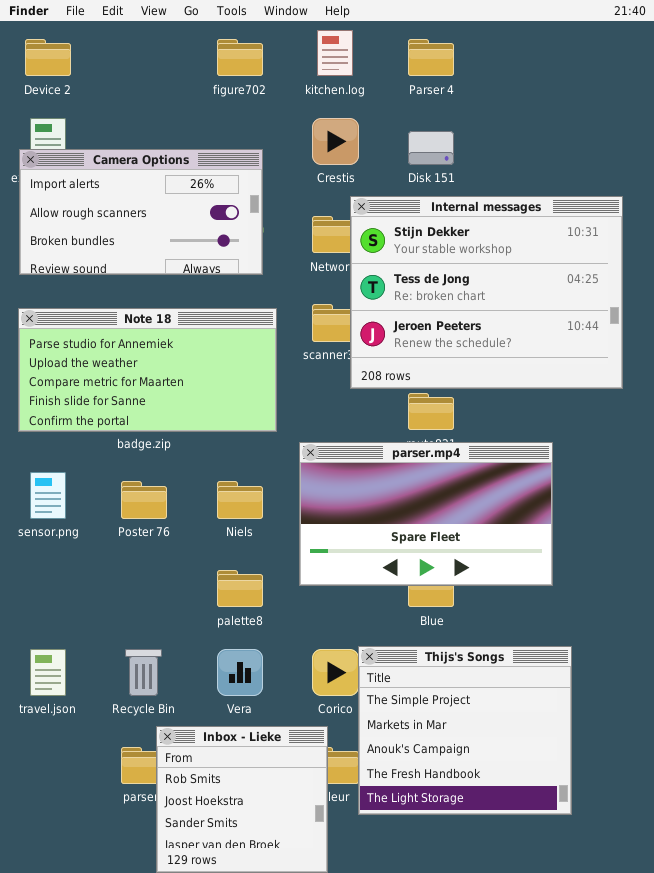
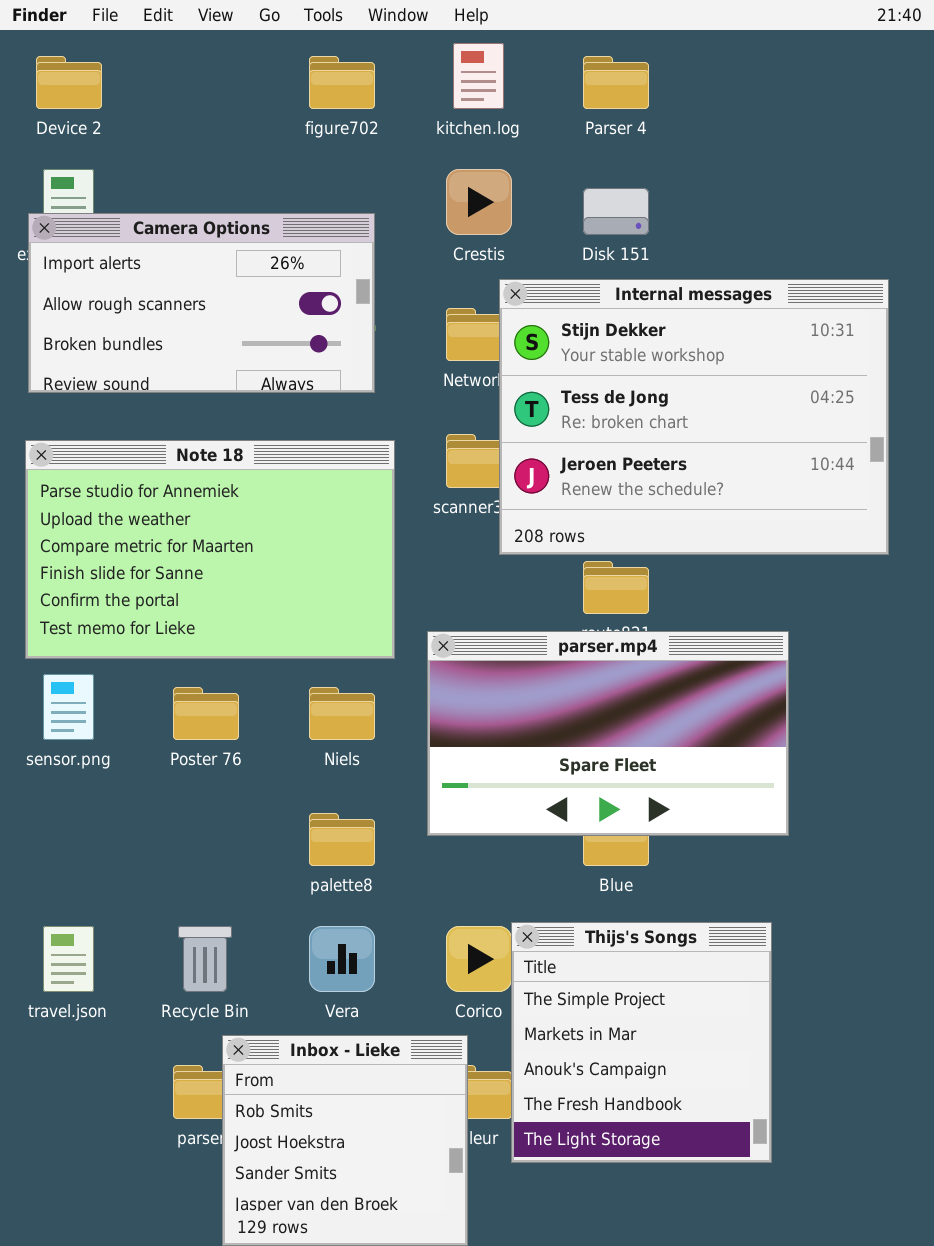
Note 18: [18,308,277,432] -> [25,440,395,659], resized
Thijs's Songs: [358,646,572,815] -> [511,922,772,1163], resized

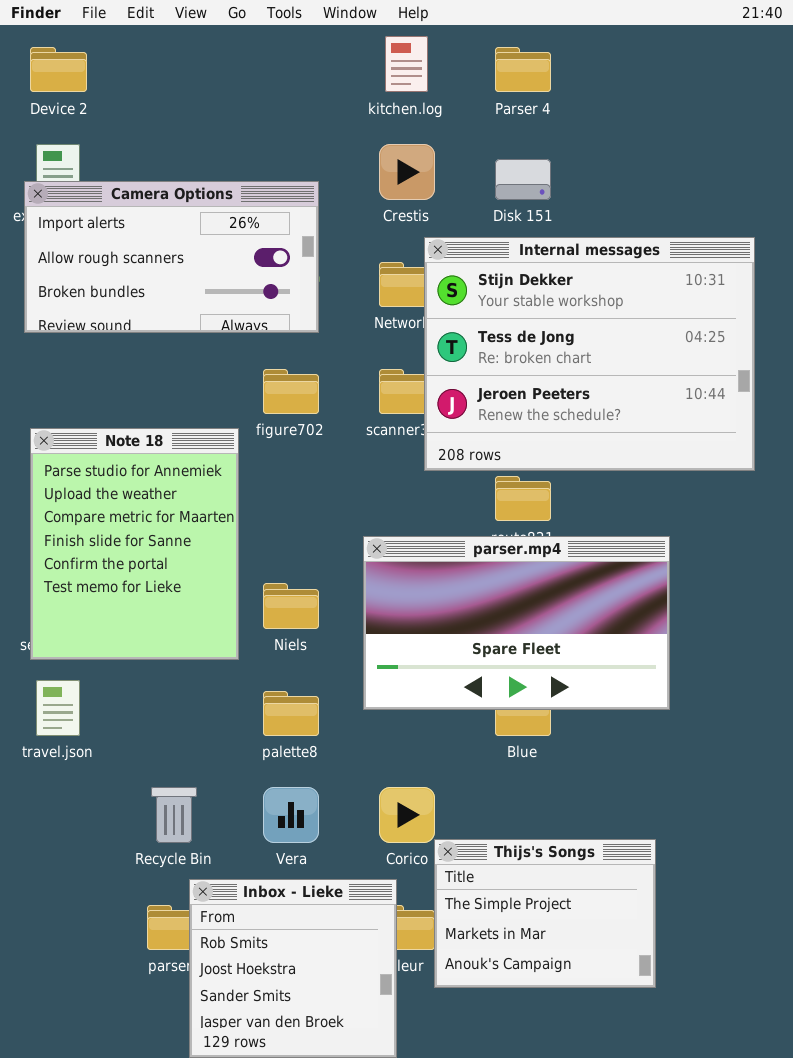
figure702: [309,56,375,109] -> [263,369,319,414], moved
Note 18: [25,440,395,659] -> [30,428,239,660], moved, resized
Thijs's Songs: [511,922,772,1163] -> [434,839,656,988], resized
travel.json: [43,926,94,992] -> [36,680,80,736], moved

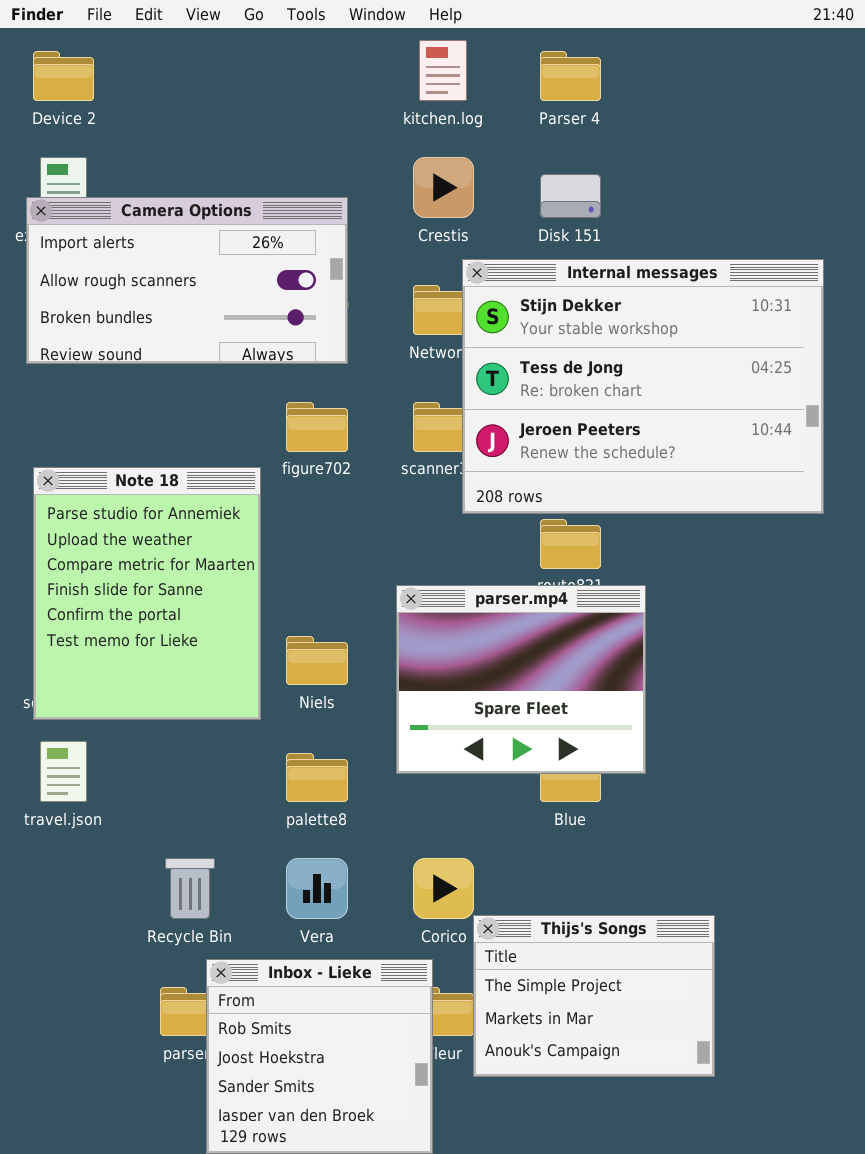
parser.mp4: [363,536,670,710] -> [396,585,646,774], resized

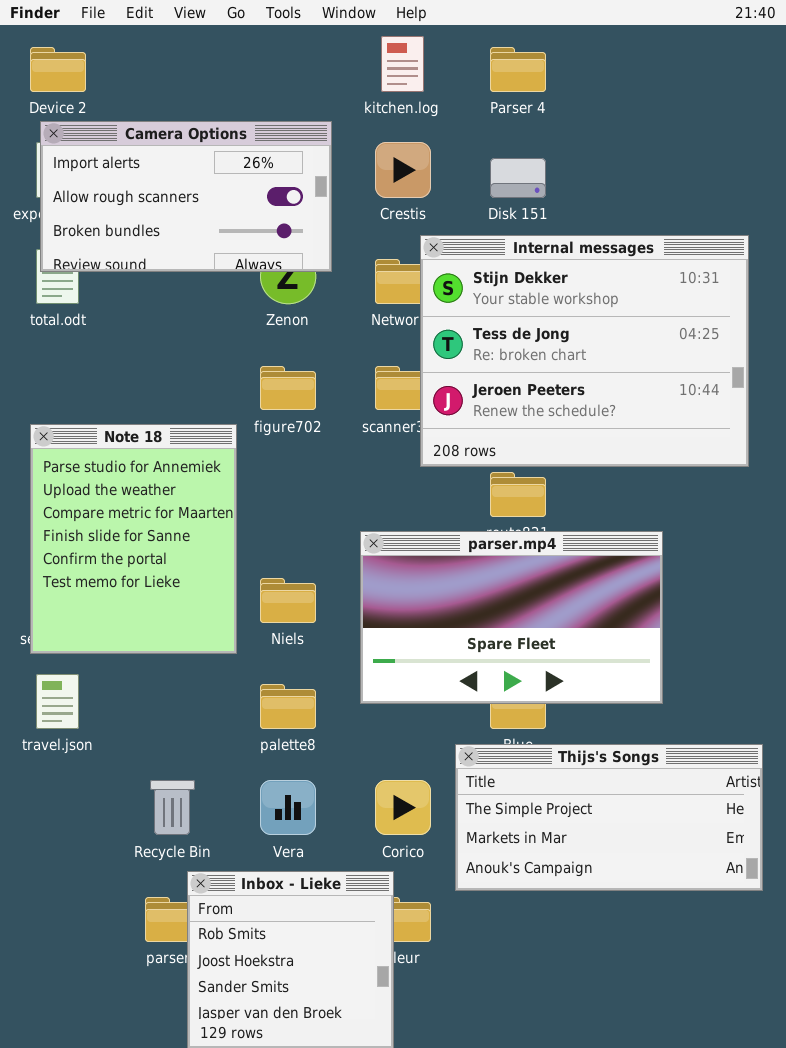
Camera Options: [26,197,348,364] -> [40,121,332,272], moved
parser.mp4: [396,585,646,774] -> [360,531,663,704], resized
Thijs's Songs: [473,915,715,1077] -> [455,744,763,891], moved, resized

